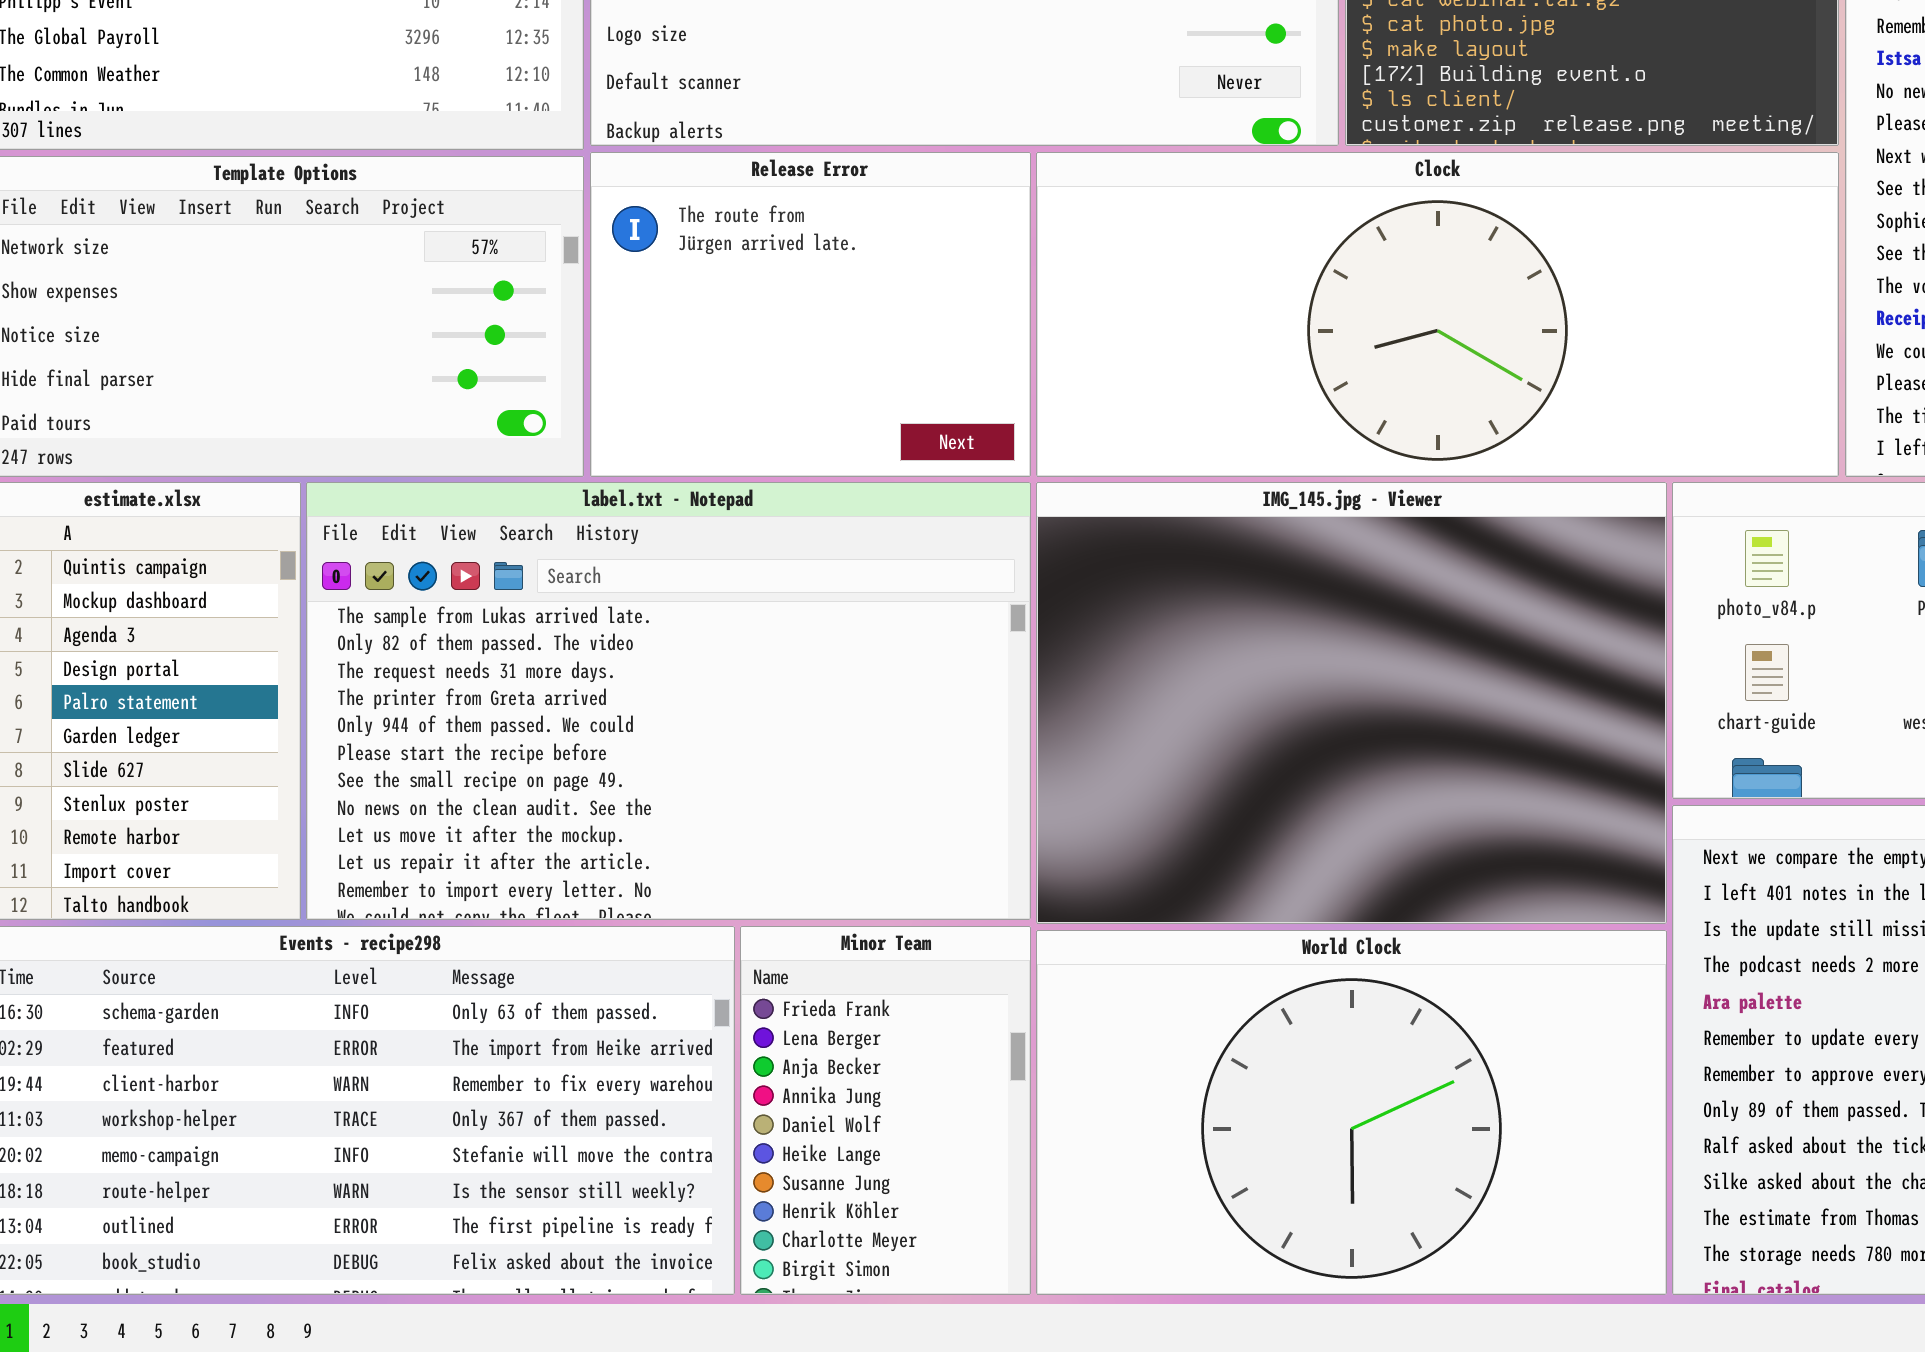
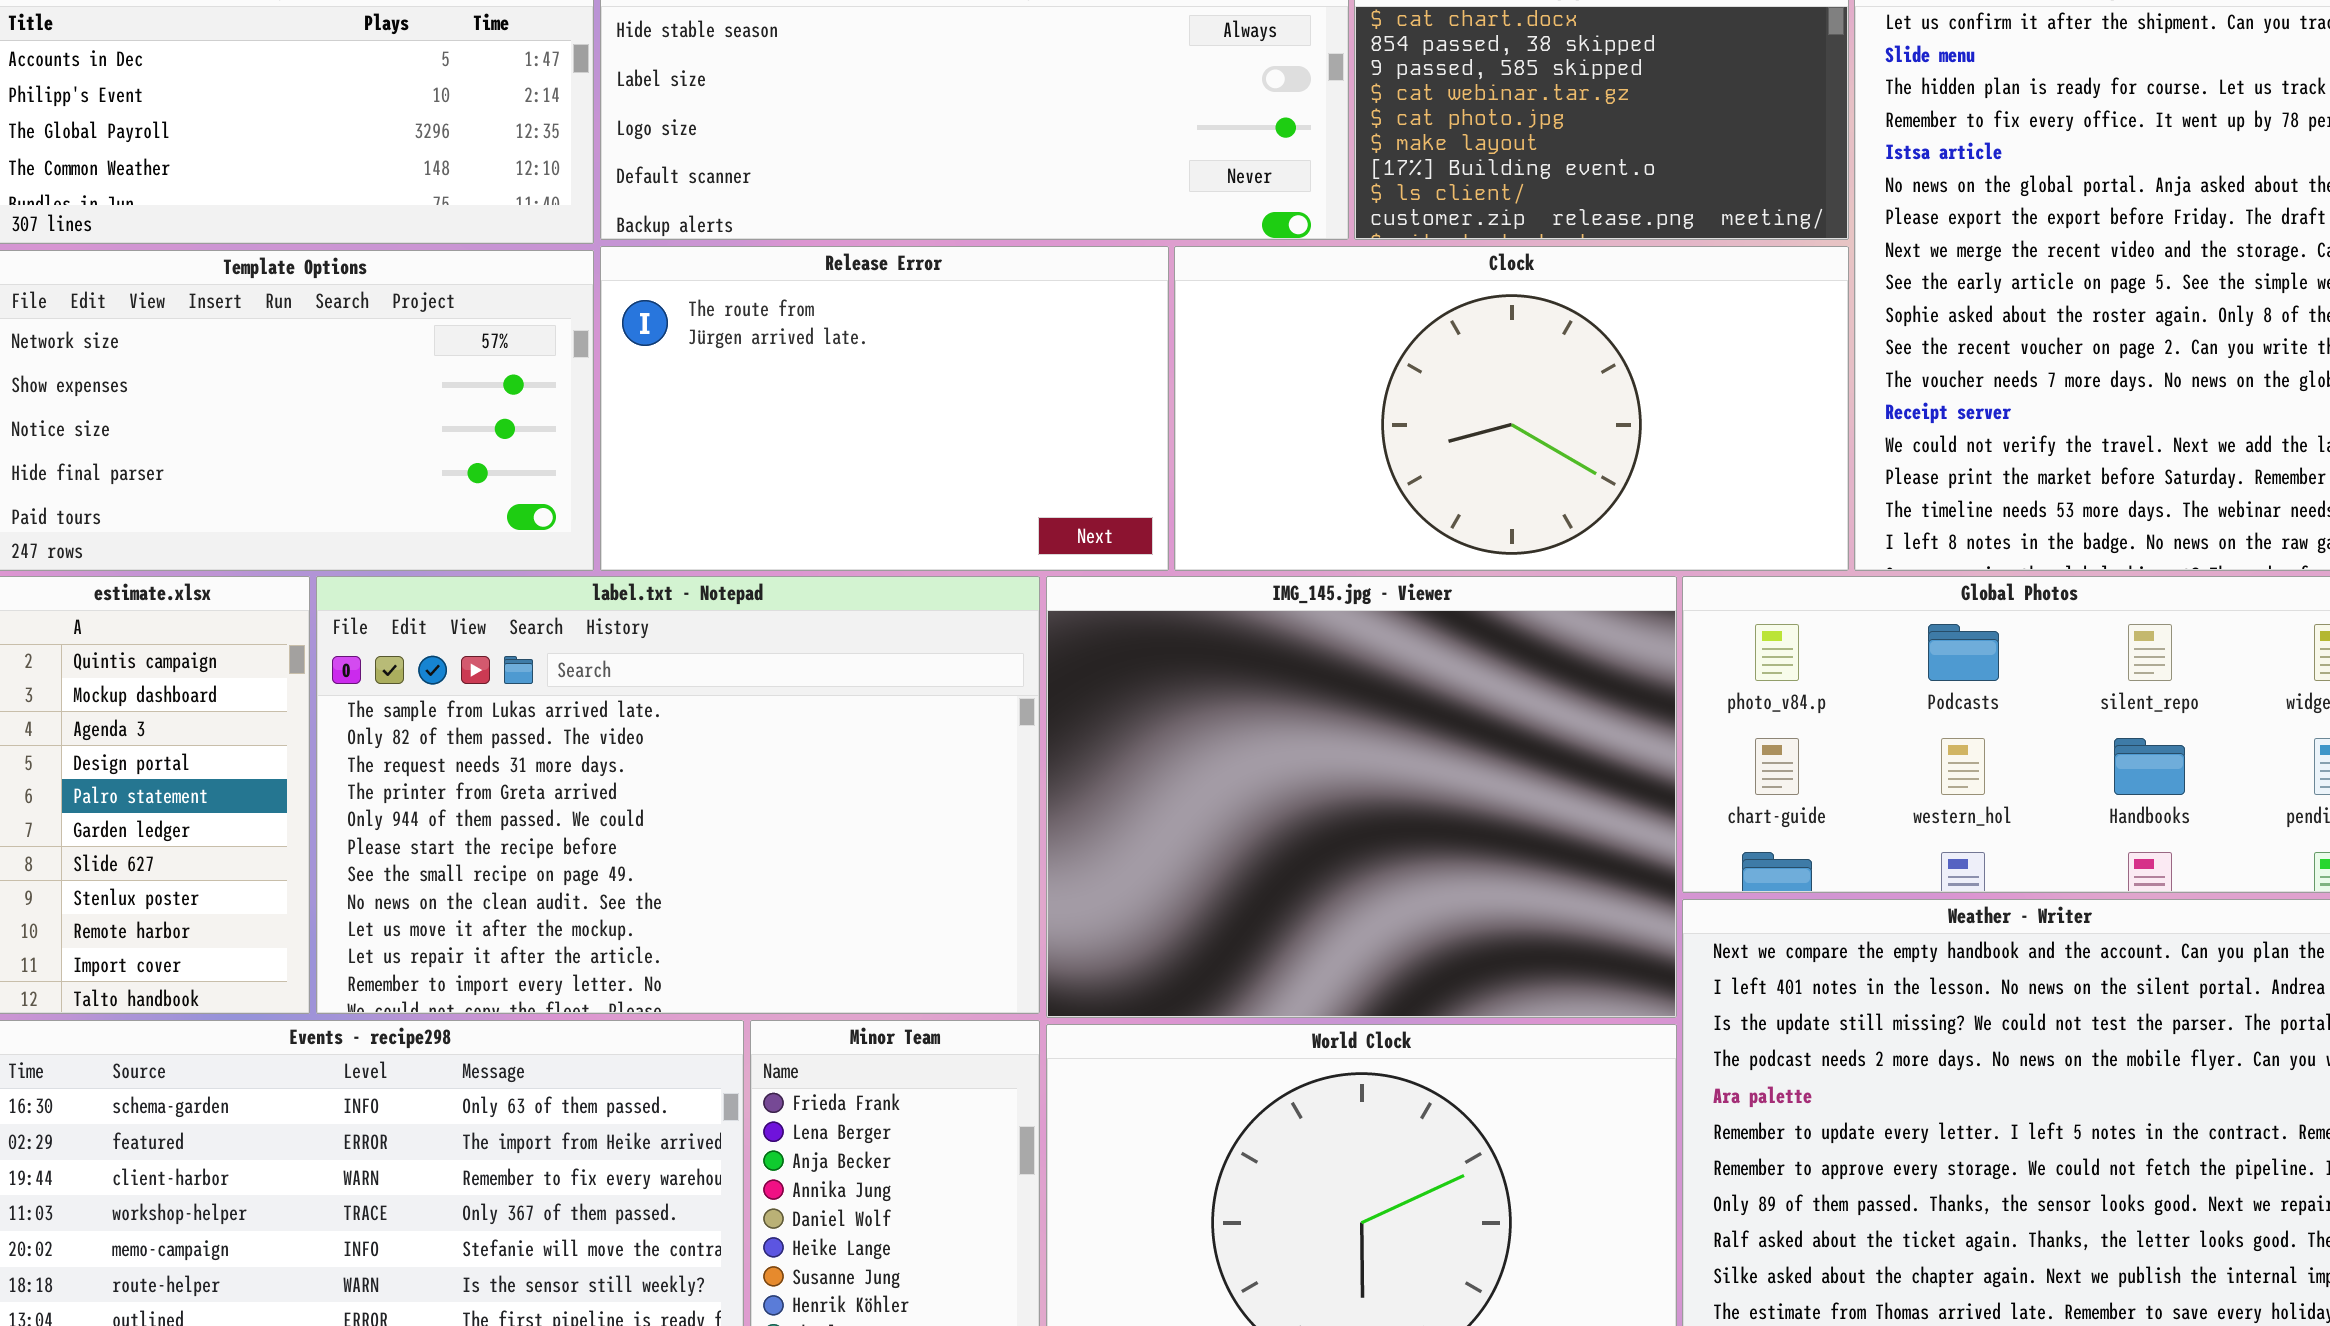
Release Error: [590,152,1031,477] -> [600,246,1169,571], resized
Clock: [1036,152,1839,477] -> [1174,246,1849,571], resized

